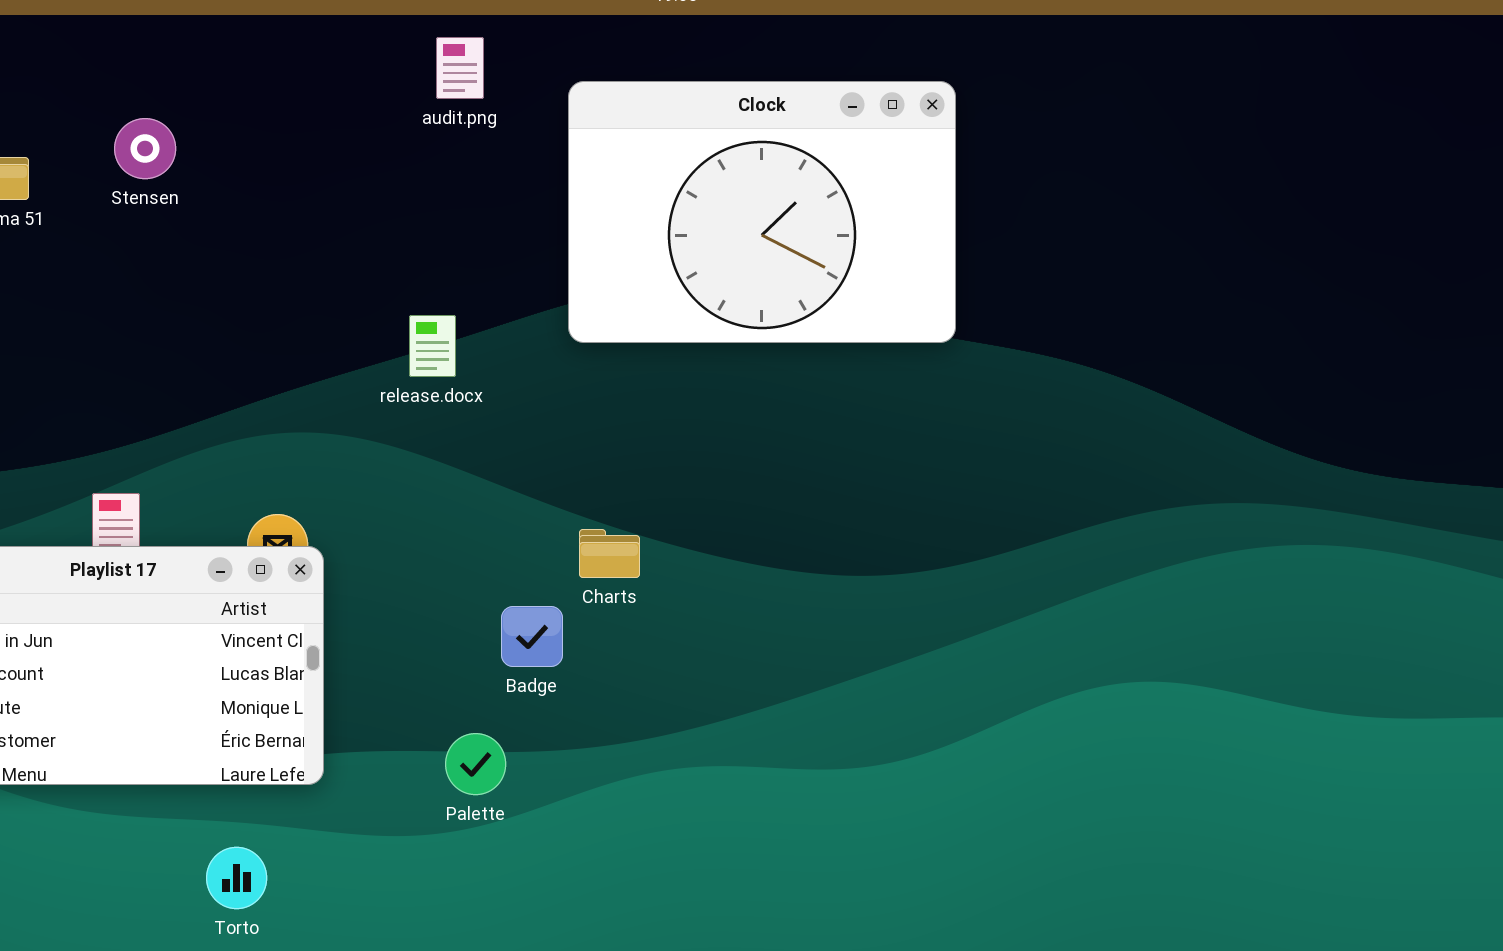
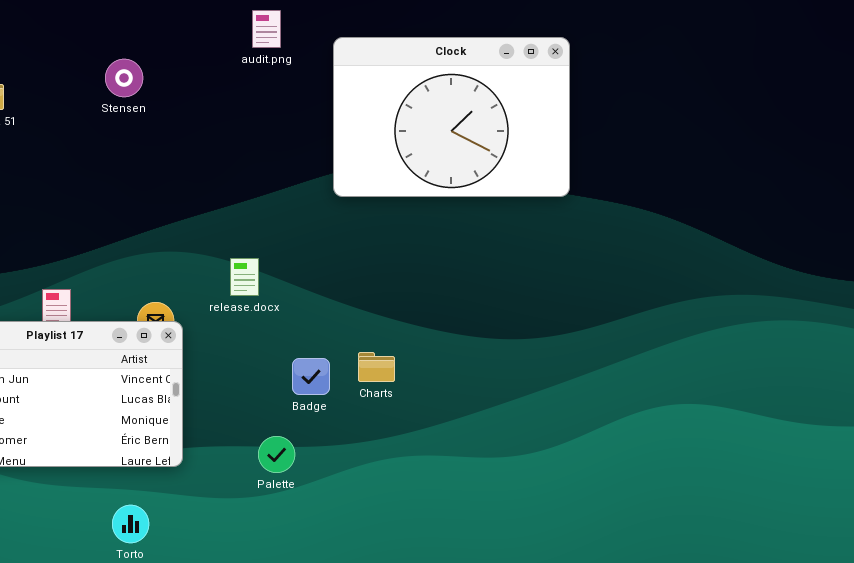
Stensen: [114,118,176,179] -> [105,59,143,97], moved
release.docx: [409,315,456,377] -> [230,258,259,296], moved
Charts: [579,529,640,578] -> [358,352,395,382], moved

